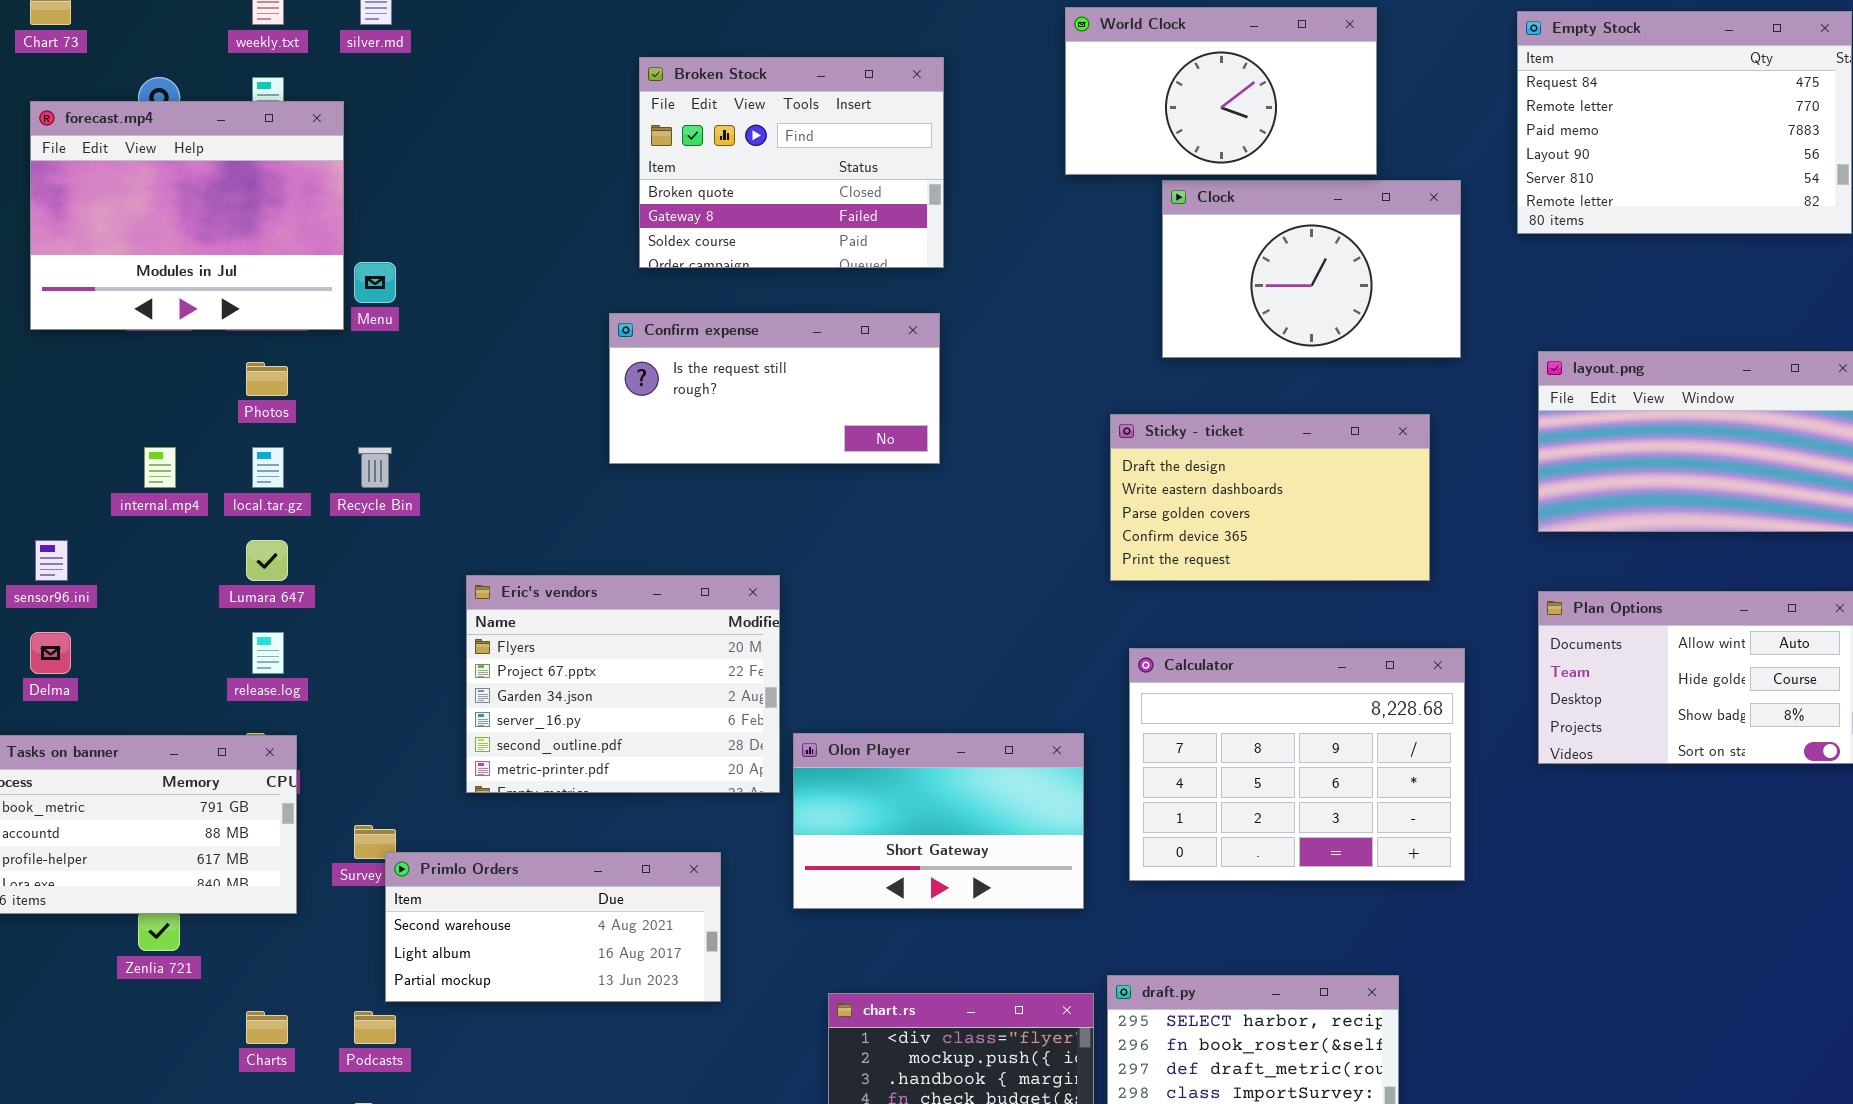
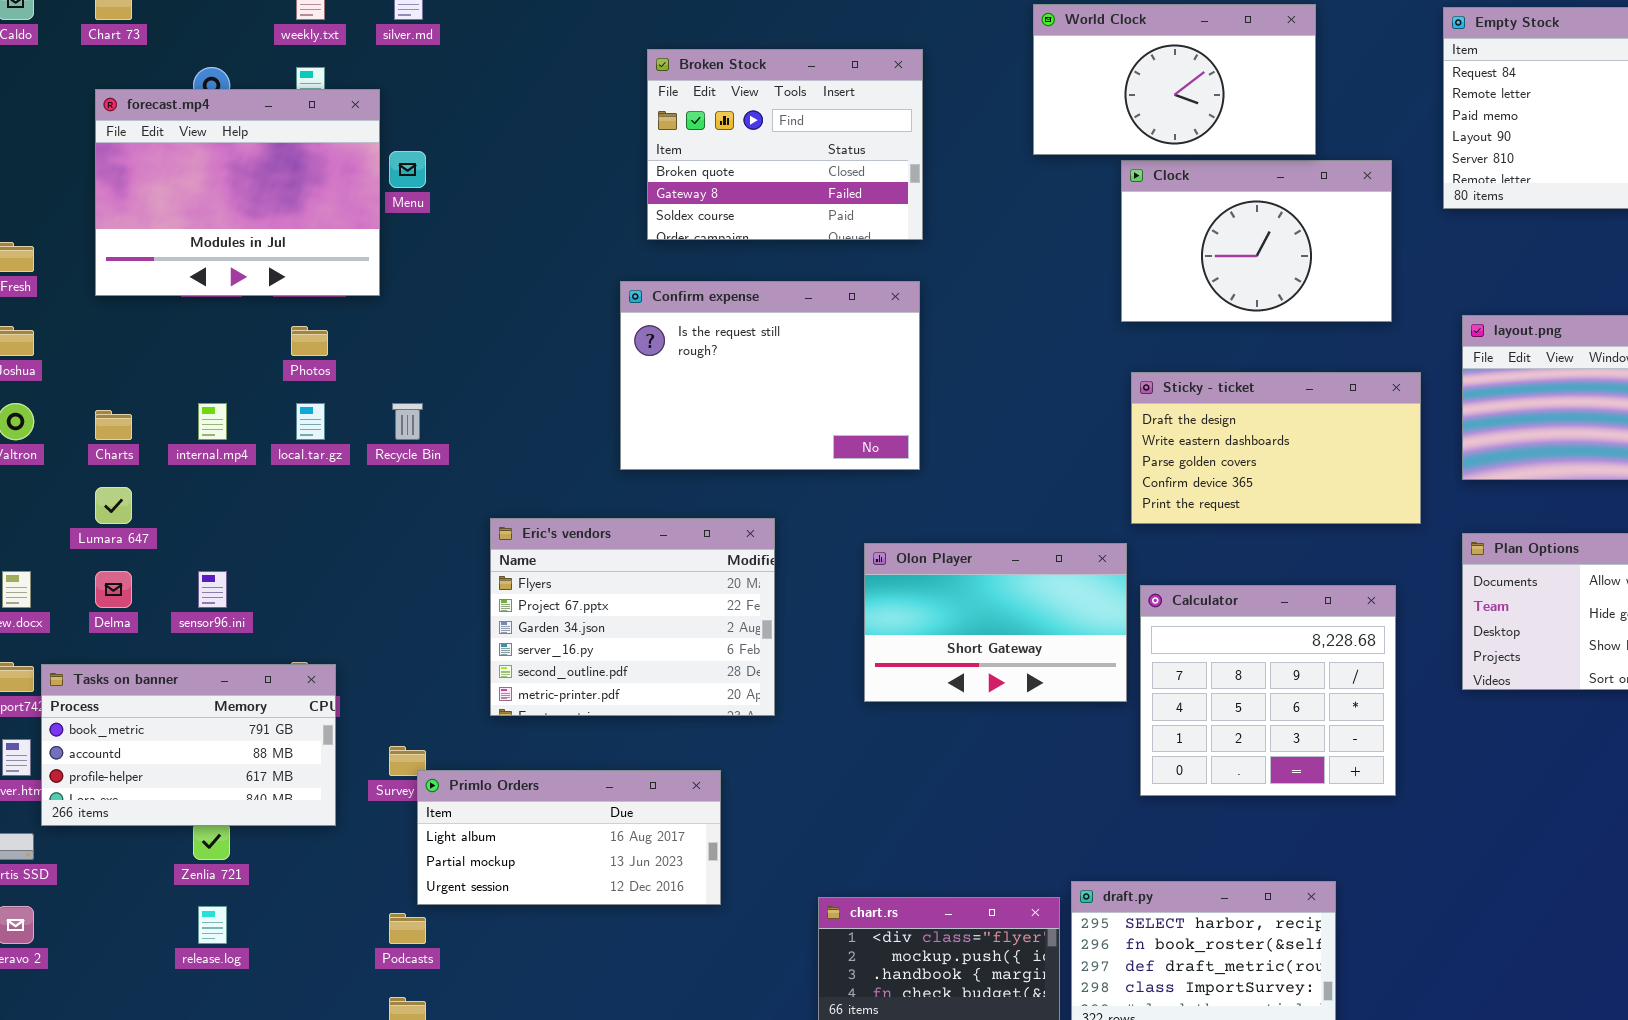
Menu: [354,262,396,303] -> [389,151,426,188], moved
Confirm expense: [609,313,940,464] -> [620,281,920,470], resized
Sticky - ticket: [1110,414,1430,581] -> [1131,372,1421,524], moved
sensor96.ini: [35,540,68,581] -> [198,571,227,608], moved
Lumara 647: [246,540,288,581] -> [95,487,132,524], moved
release.log: [252,632,284,674] -> [198,906,227,944], moved
Calculator: [1129,648,1465,881] -> [1140,585,1396,796], resized
Olon Player: [793,733,1084,909] -> [864,543,1127,702], moved
Primlo Orders: [385,852,721,1002] -> [417,770,721,905], scrolled down 1 row
Charts: [246,1011,288,1044] -> [95,410,132,440], moved

